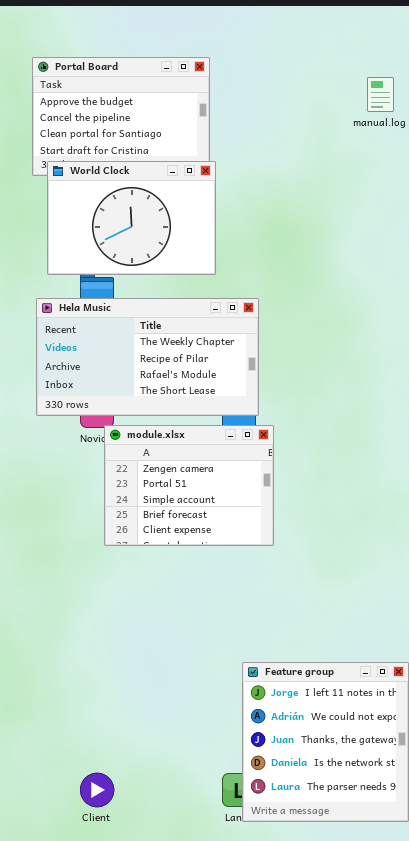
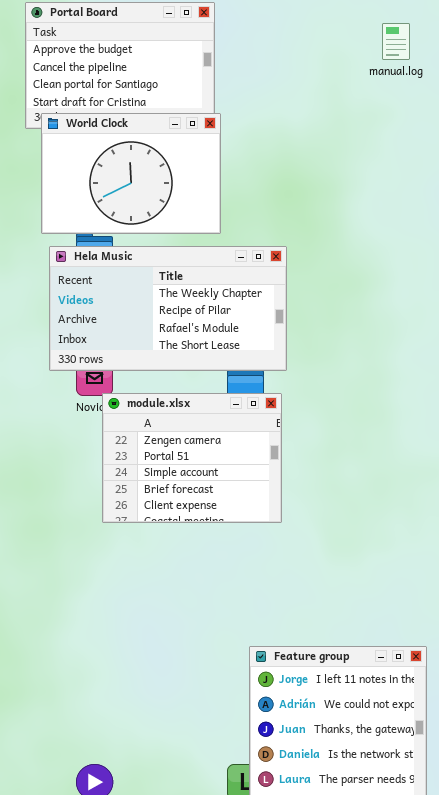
Hela Music: [36,298,259,416] -> [49,246,287,371], moved

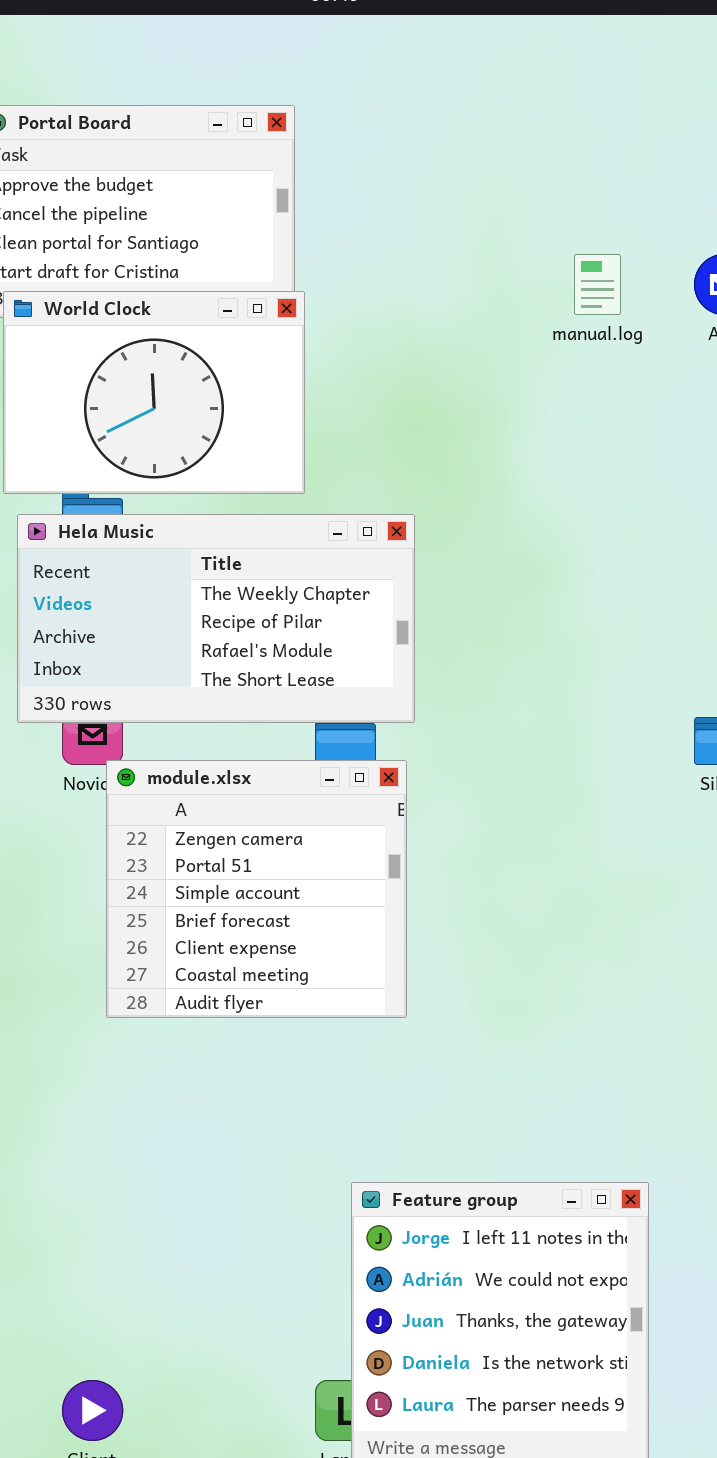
manual.log: [382,23,410,60] -> [574,254,621,315], moved
module.xlsx: [102,393,282,523] -> [106,760,407,1018], resized

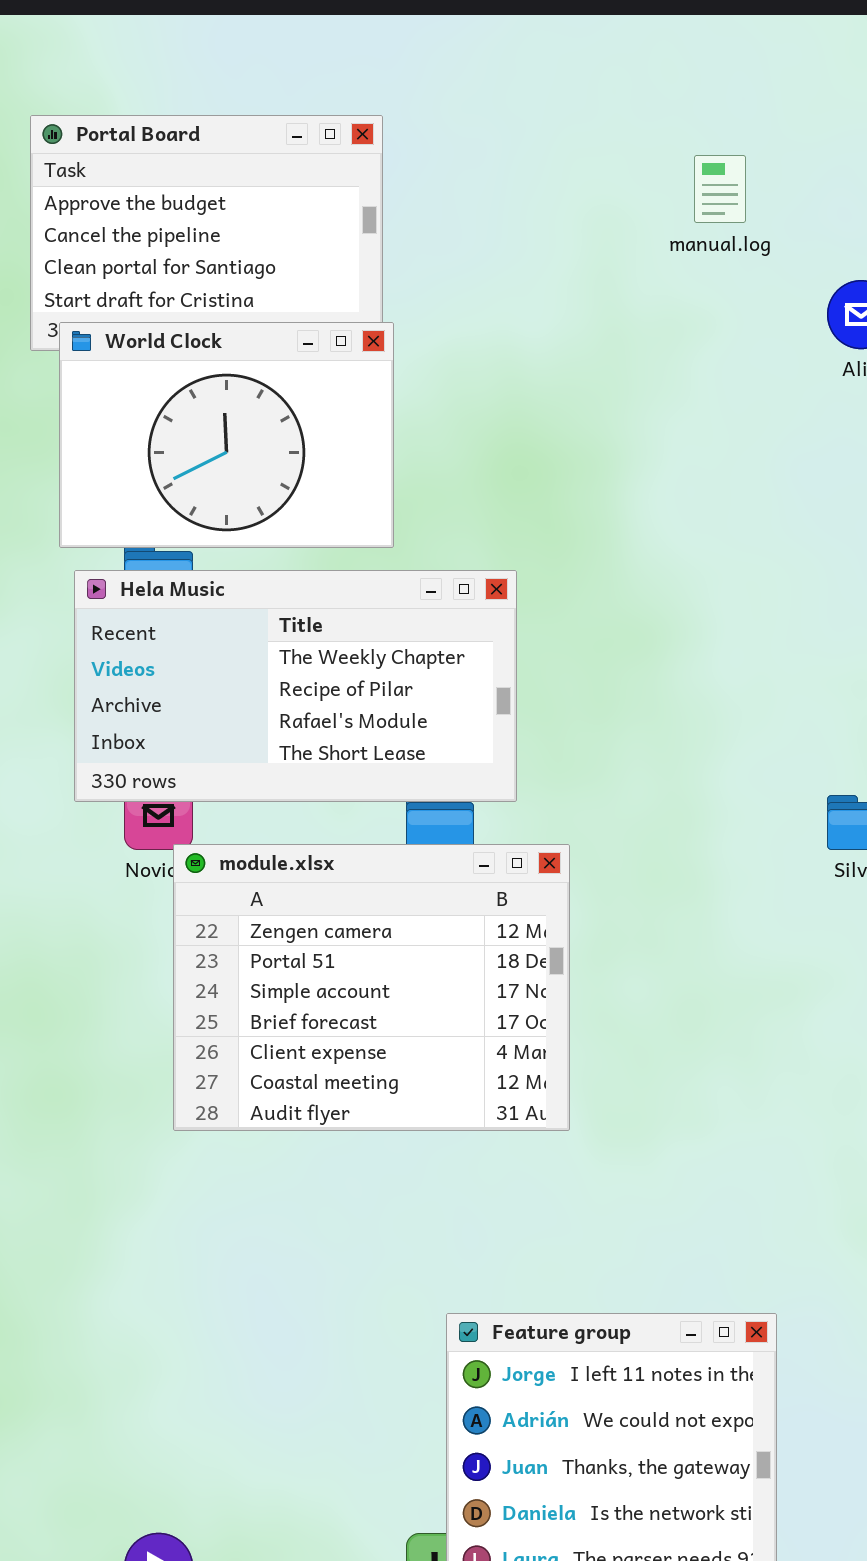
manual.log: [574,254,621,315] -> [694,155,746,223], moved
module.xlsx: [106,760,407,1018] -> [173,844,570,1131], resized

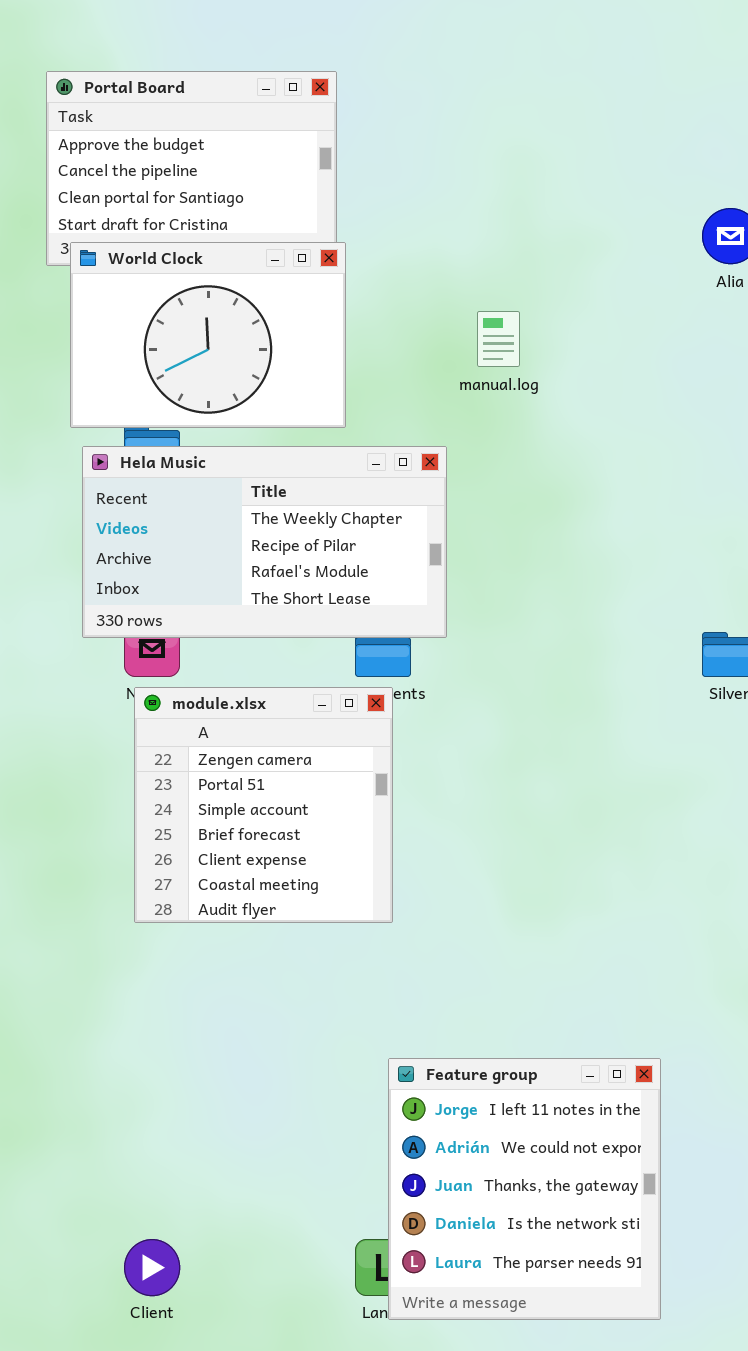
manual.log: [694,155,746,223] -> [477,311,520,367], moved
module.xlsx: [173,844,570,1131] -> [134,687,393,923], moved, resized

